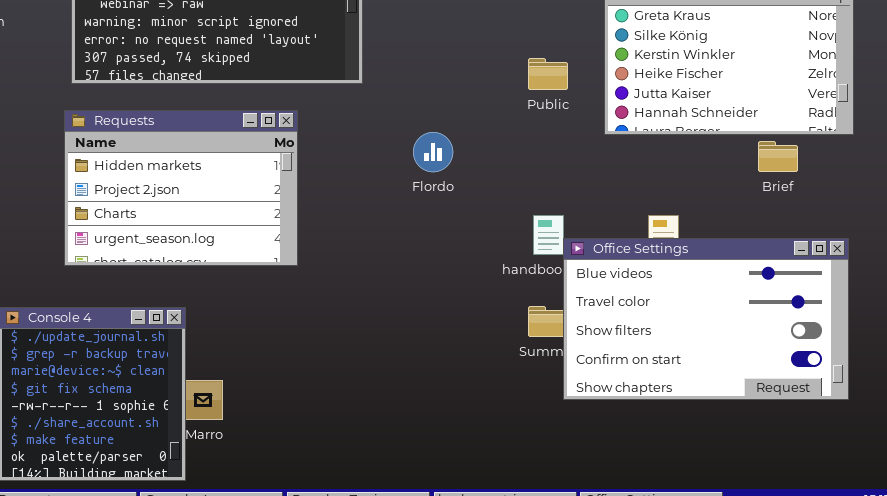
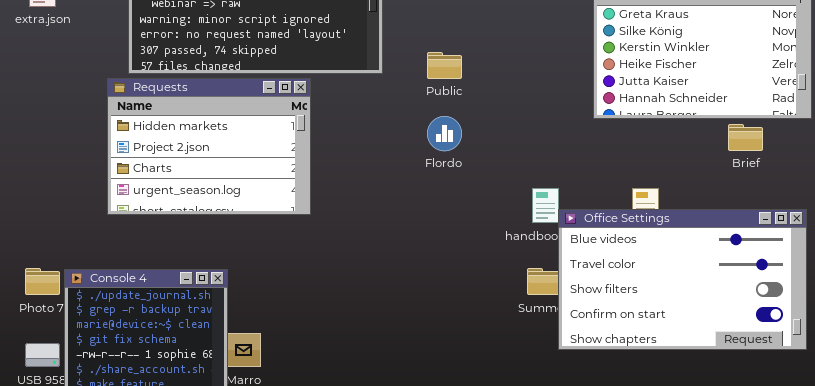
Public: [528,58,568,90] -> [427,52,462,79], moved
Requests: [64,110,298,266] -> [107,78,311,215], moved

